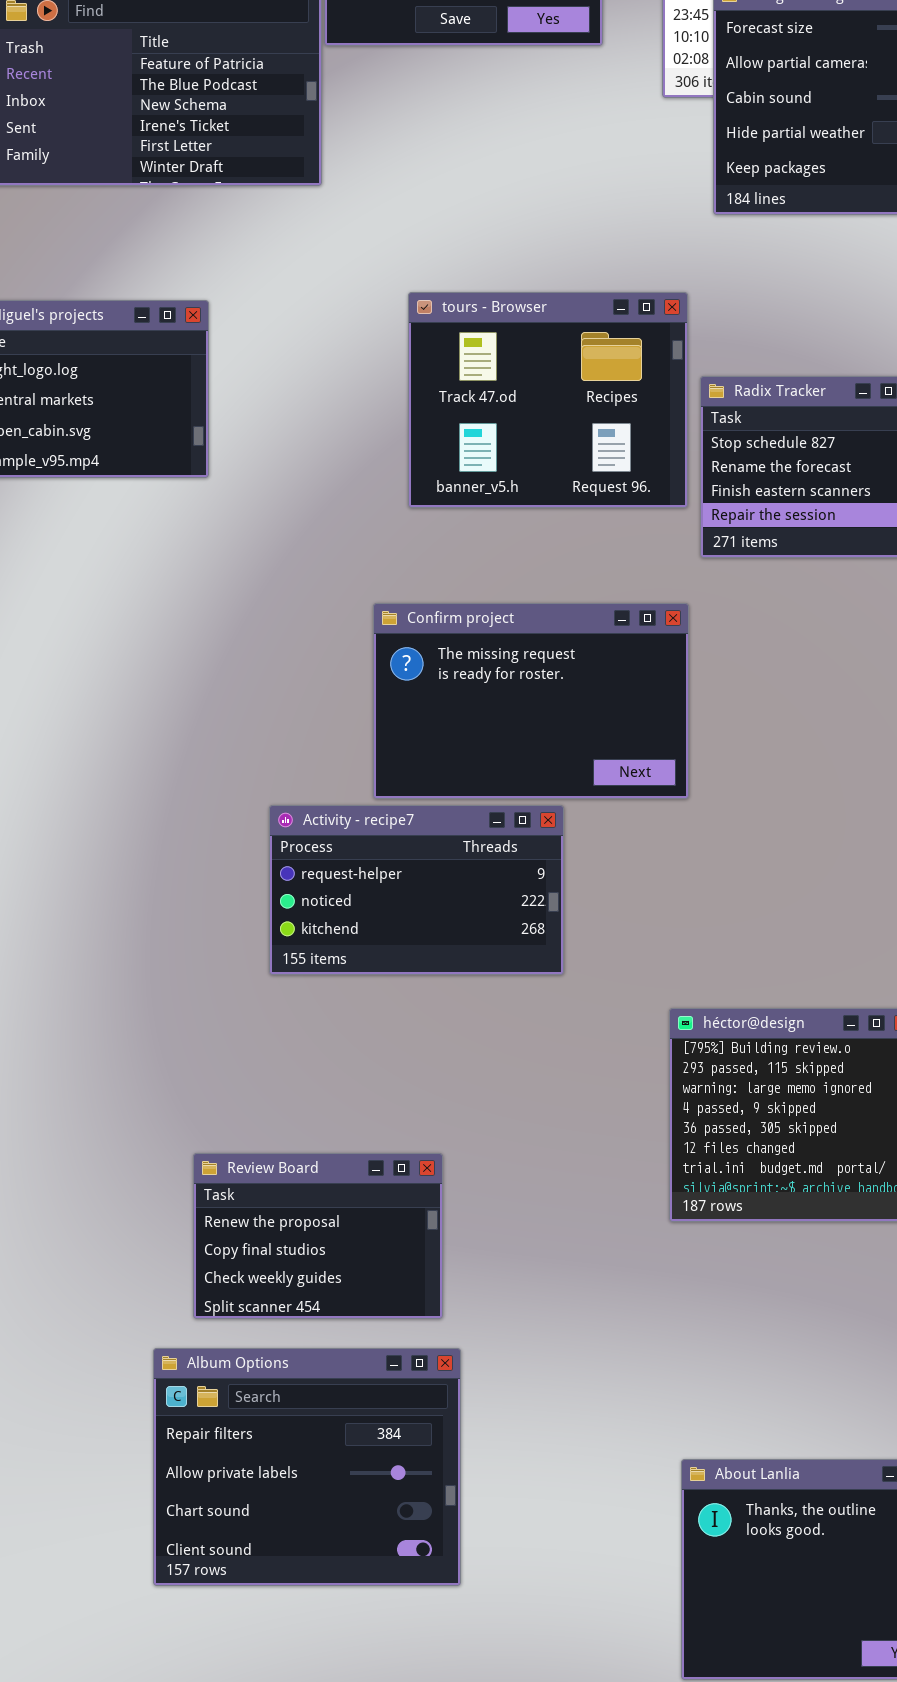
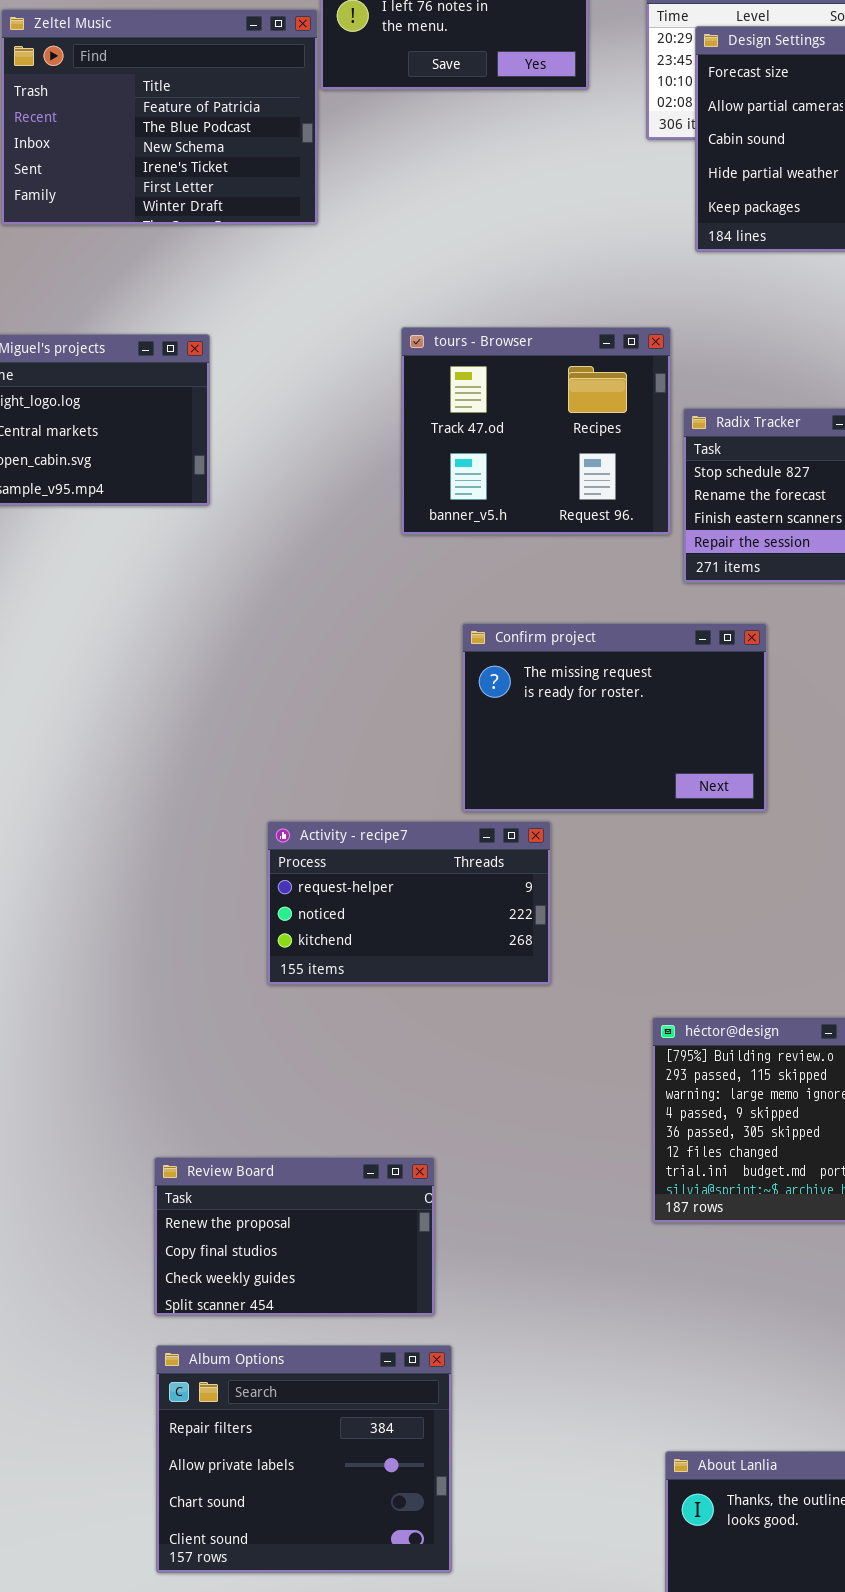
Confirm project: [373,603,689,799] -> [462,623,767,812], moved
Review Board: [193,1153,443,1319] -> [154,1157,435,1316], resized

